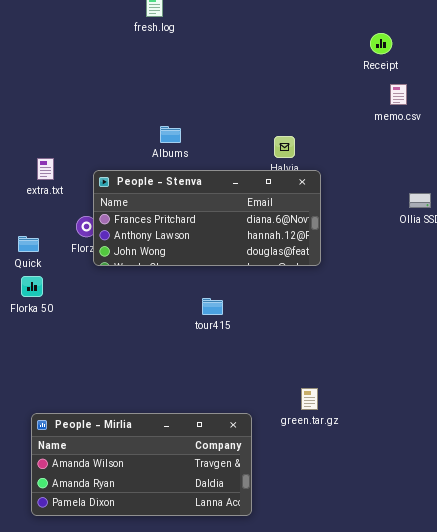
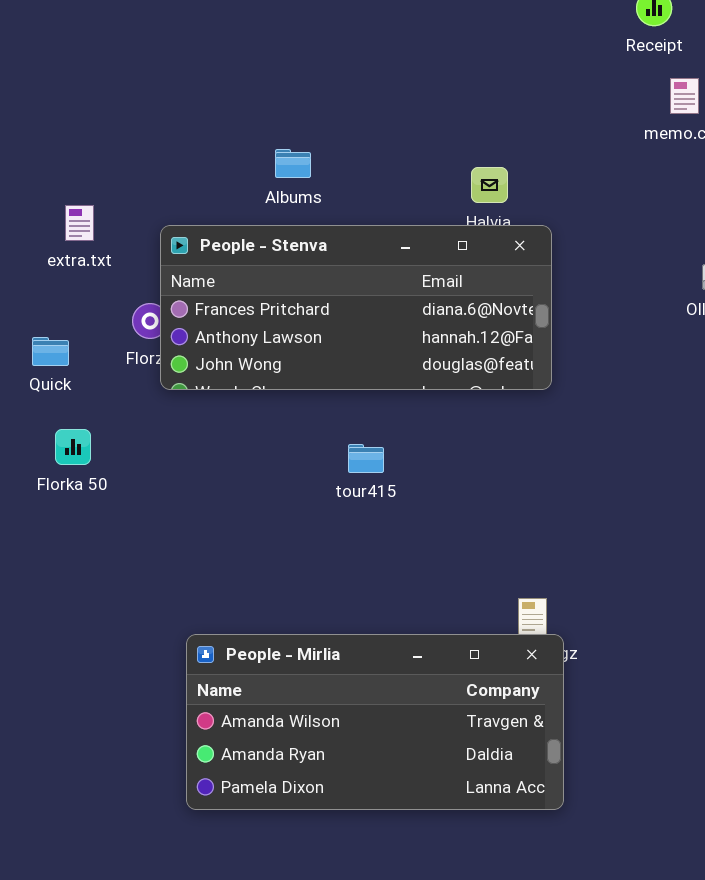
Florka 50: [21,276,43,297] -> [55,429,91,465], moved
People - Mirlia: [31,413,252,516] -> [186,634,564,810], moved

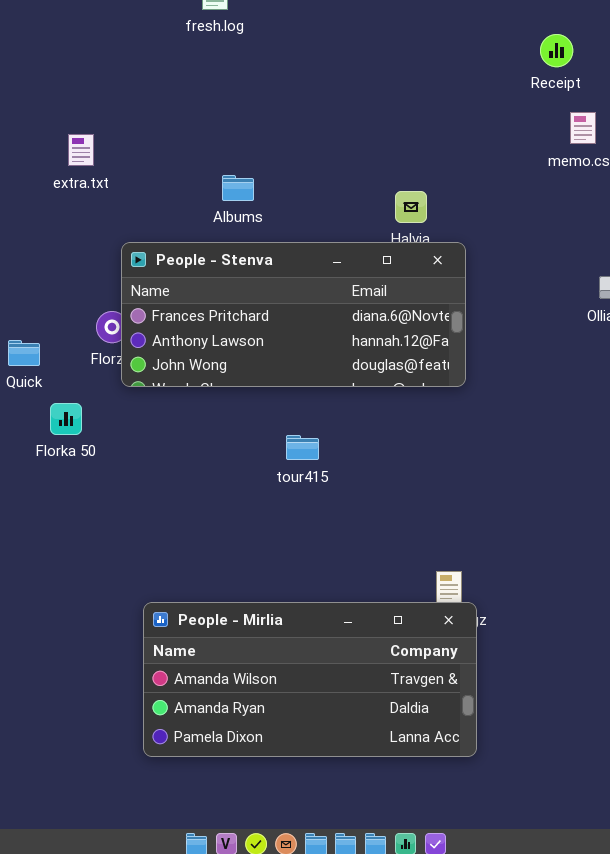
extra.txt: [65,205,94,241] -> [68,134,94,166], moved
Florka 50: [55,429,91,465] -> [50,403,82,435], moved

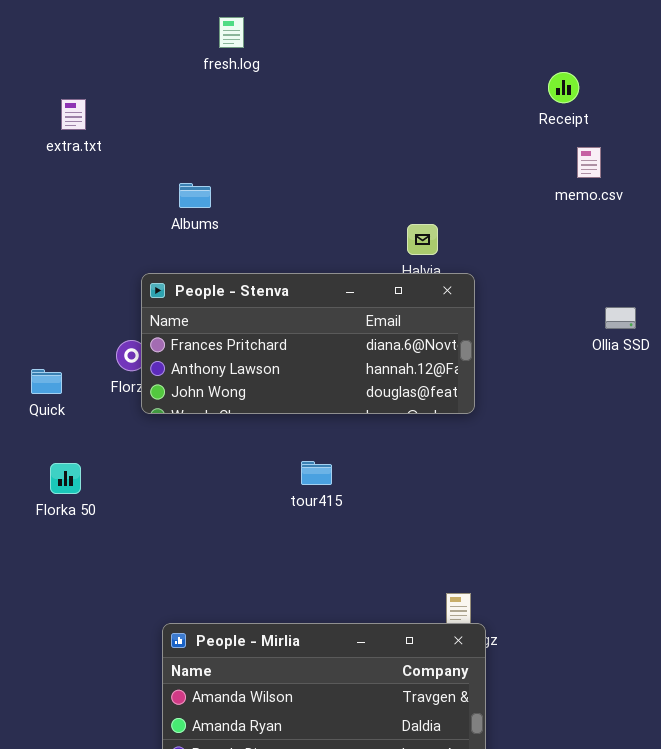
extra.txt: [68,134,94,166] -> [61,99,86,130], moved
Albums: [222,175,254,201] -> [179,183,211,208], moved
Florka 50: [50,403,82,435] -> [50,463,81,494], moved

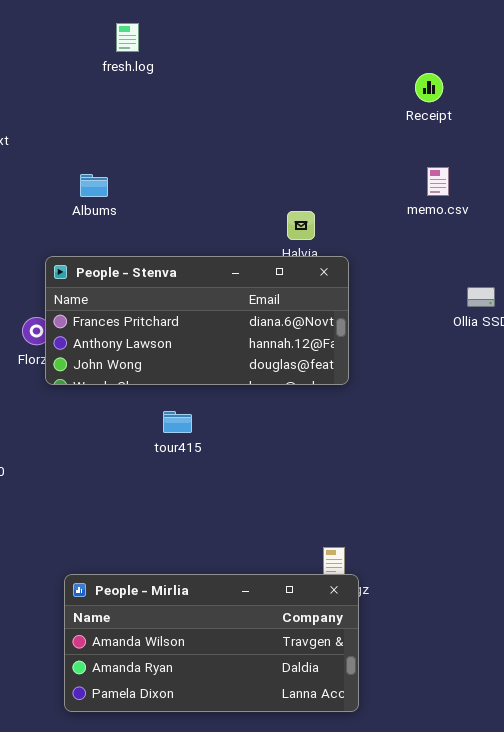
memo.csv: [577,147,601,178] -> [427,167,449,196], moved
tour415: [301,461,332,485] -> [163,411,192,433], moved

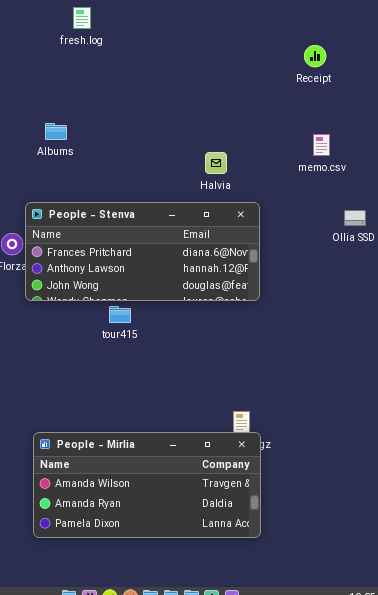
memo.csv: [427,167,449,196] -> [313,134,330,156], moved
People - Stenva: [45,256,349,385] -> [25,202,260,301], moved

